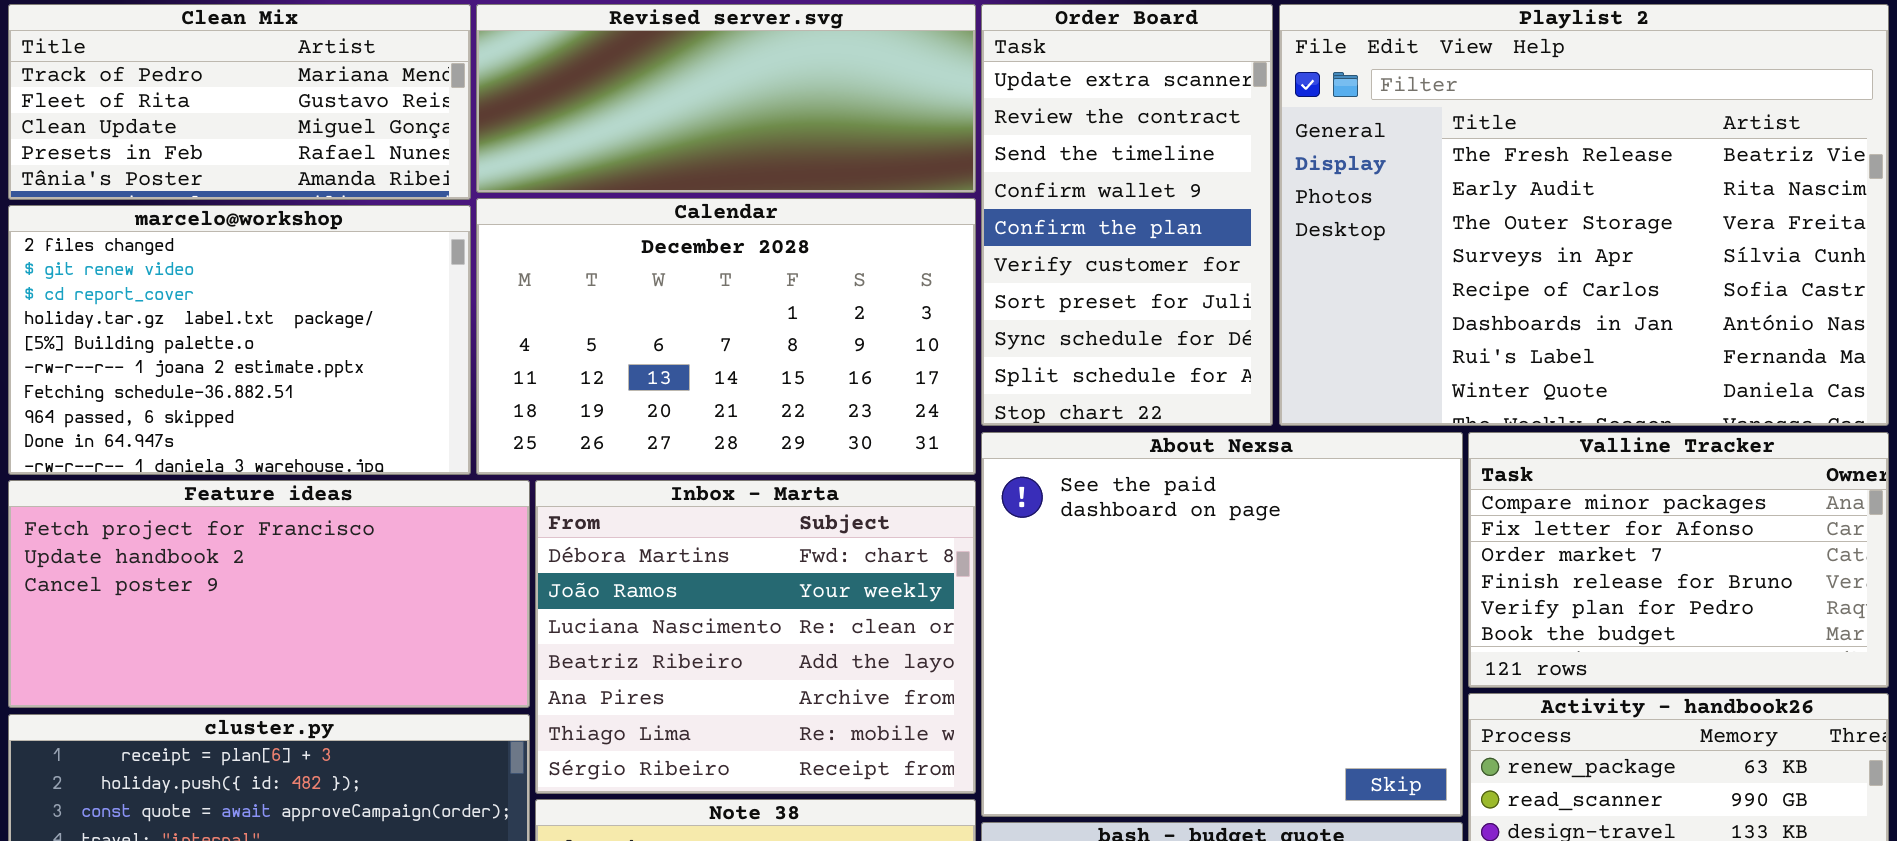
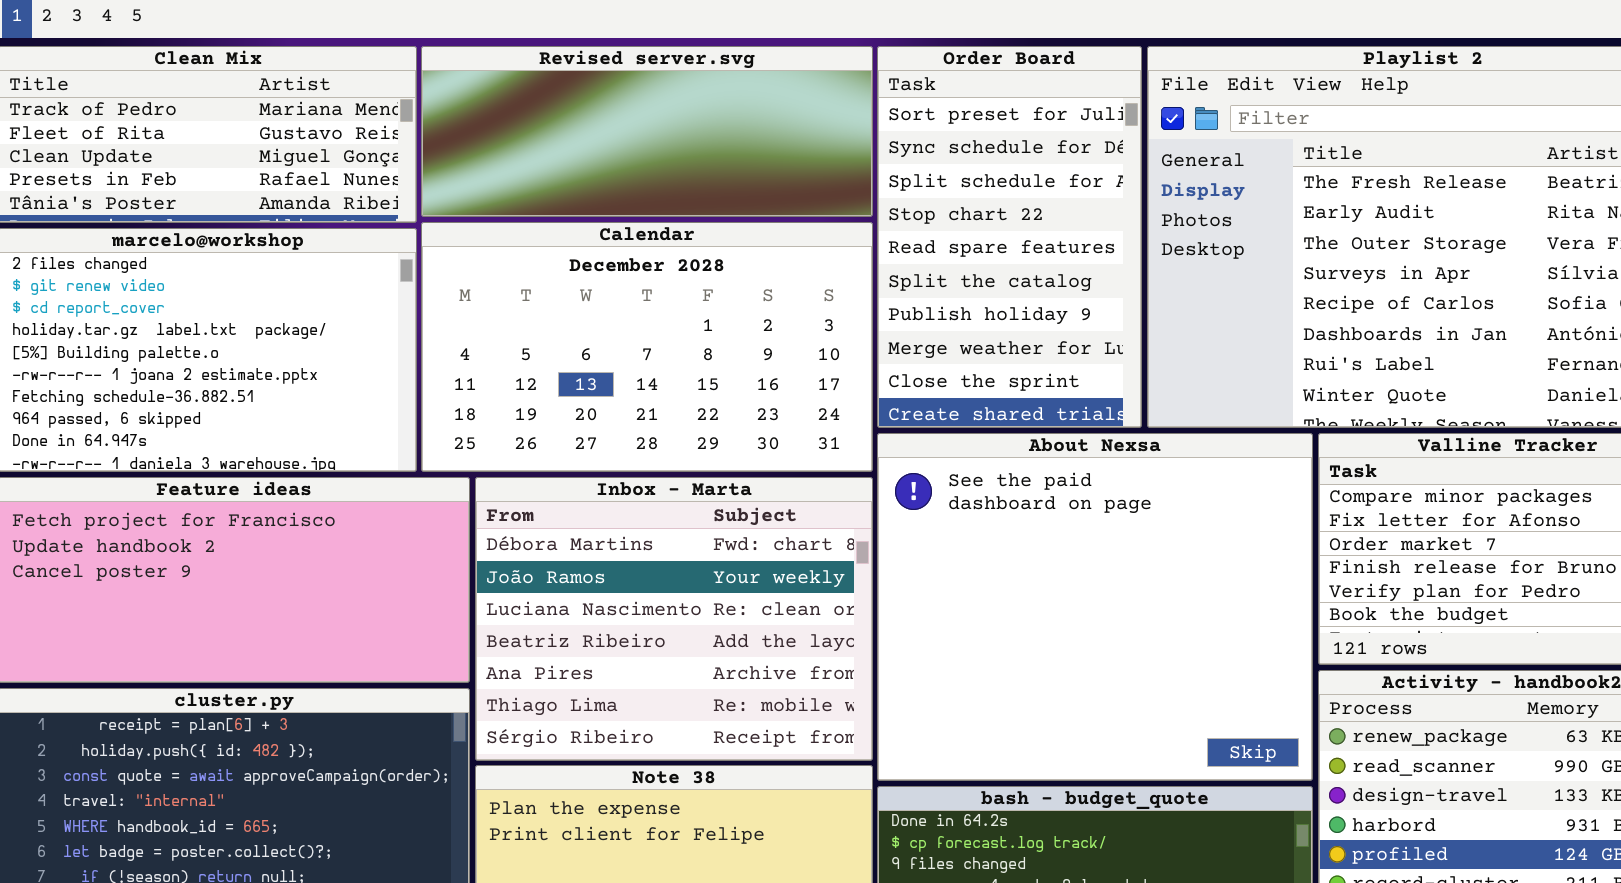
Order Board: [981,4,1273,426] -> [877,46,1142,428], scrolled down 6 rows

